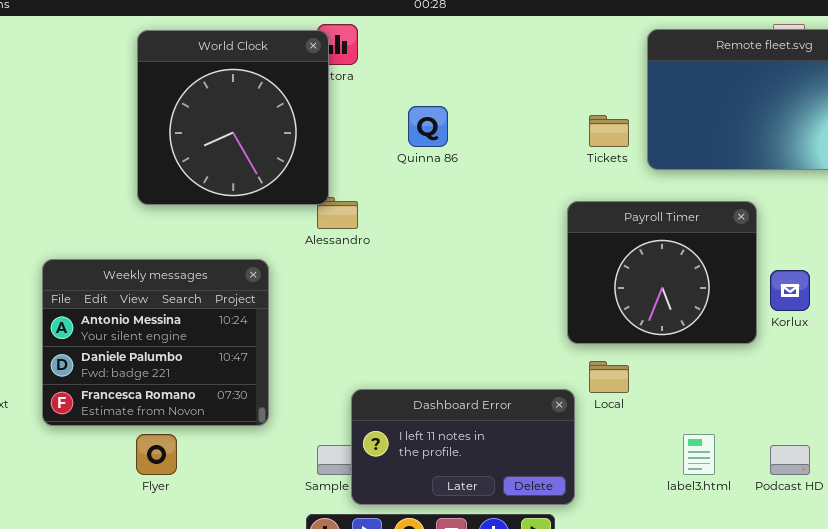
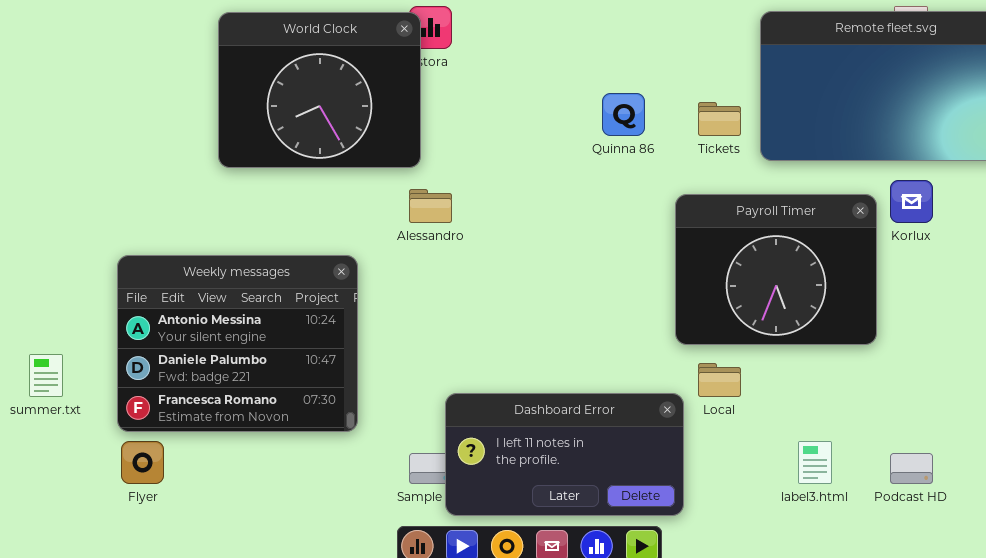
World Clock: [137,30,329,205] -> [218,12,421,168], resized
Quinna 86: [408,106,448,147] -> [602,93,645,136], moved
Korlux: [770,270,810,311] -> [890,180,933,223], moved
Flyer: [136,434,177,475] -> [121,441,164,484], moved

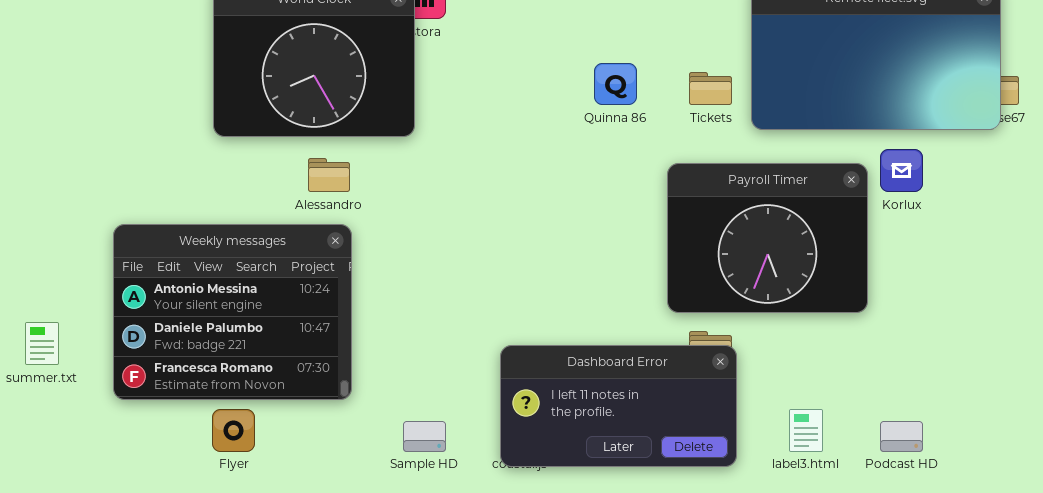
Alessandro: [409,189,452,223] -> [308,158,350,192], moved
Dashboard Error: [445,393,684,516] -> [500,345,737,467], moved
Flyer: [121,441,164,484] -> [212,409,255,452], moved

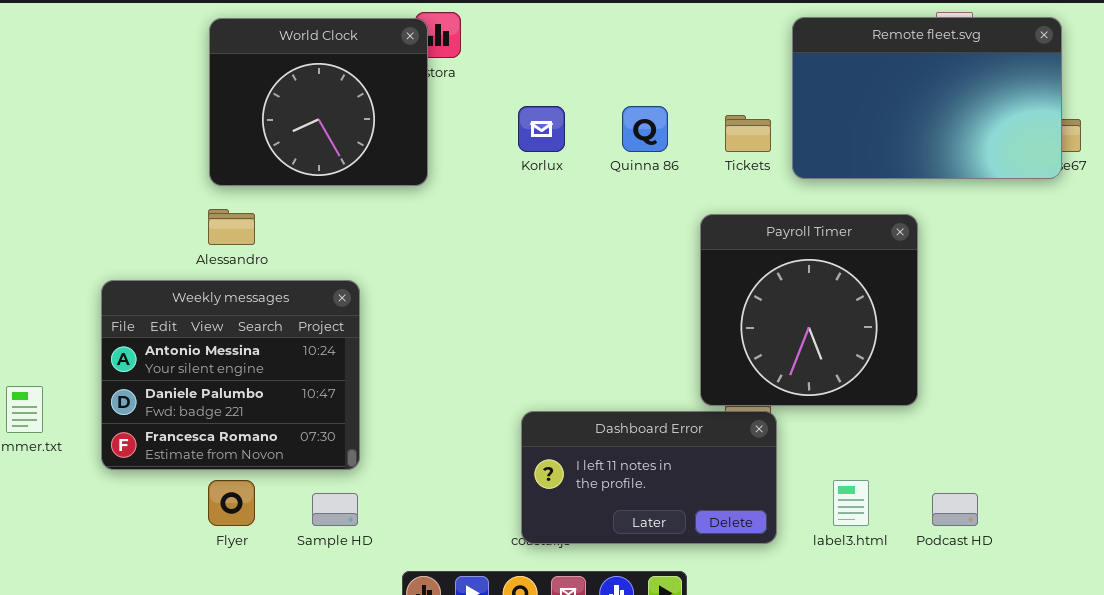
Korlux: [880,149,923,192] -> [518,106,565,152], moved
Alessandro: [308,158,350,192] -> [208,209,255,245], moved
Payroll Timer: [667,163,868,313] -> [700,214,918,406], resized
Sample HD: [403,421,446,452] -> [312,493,358,526], moved

